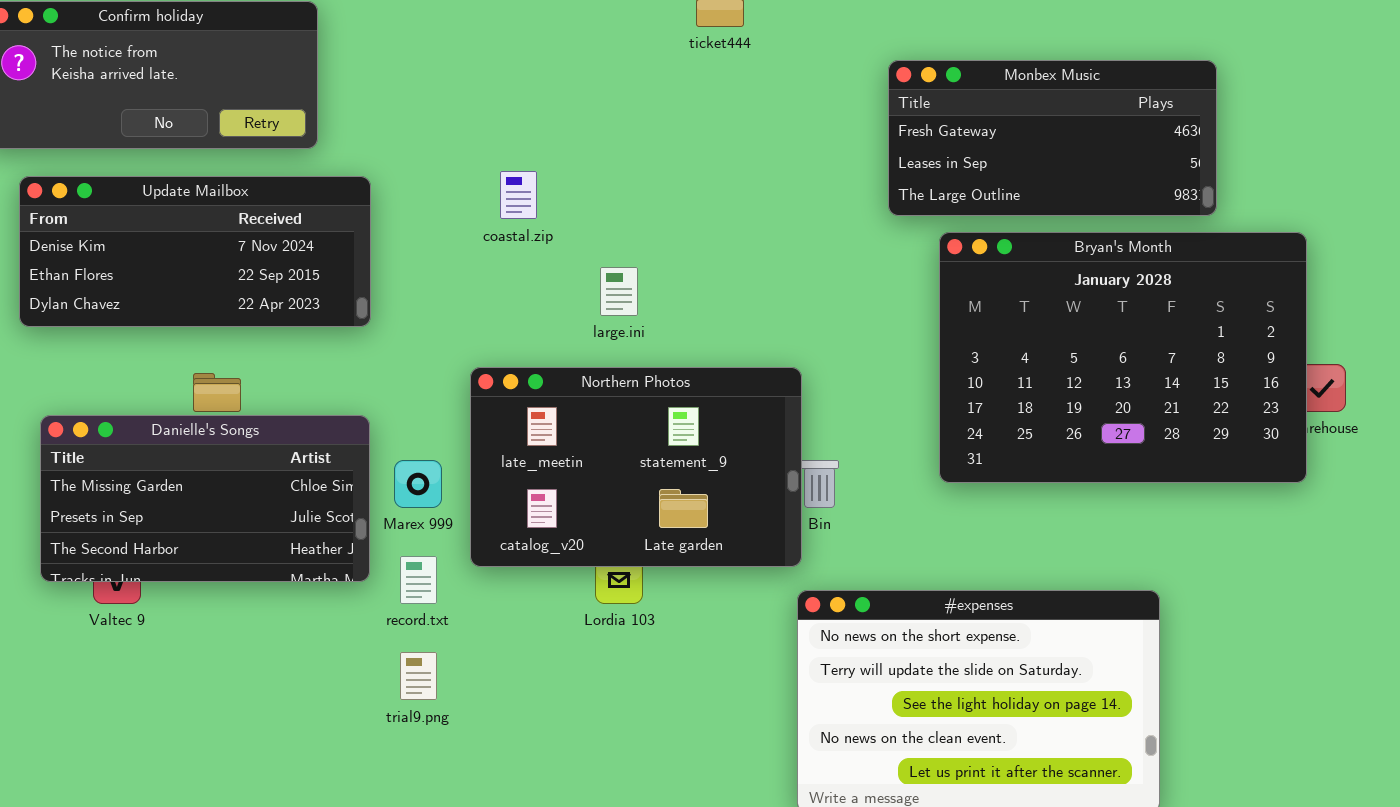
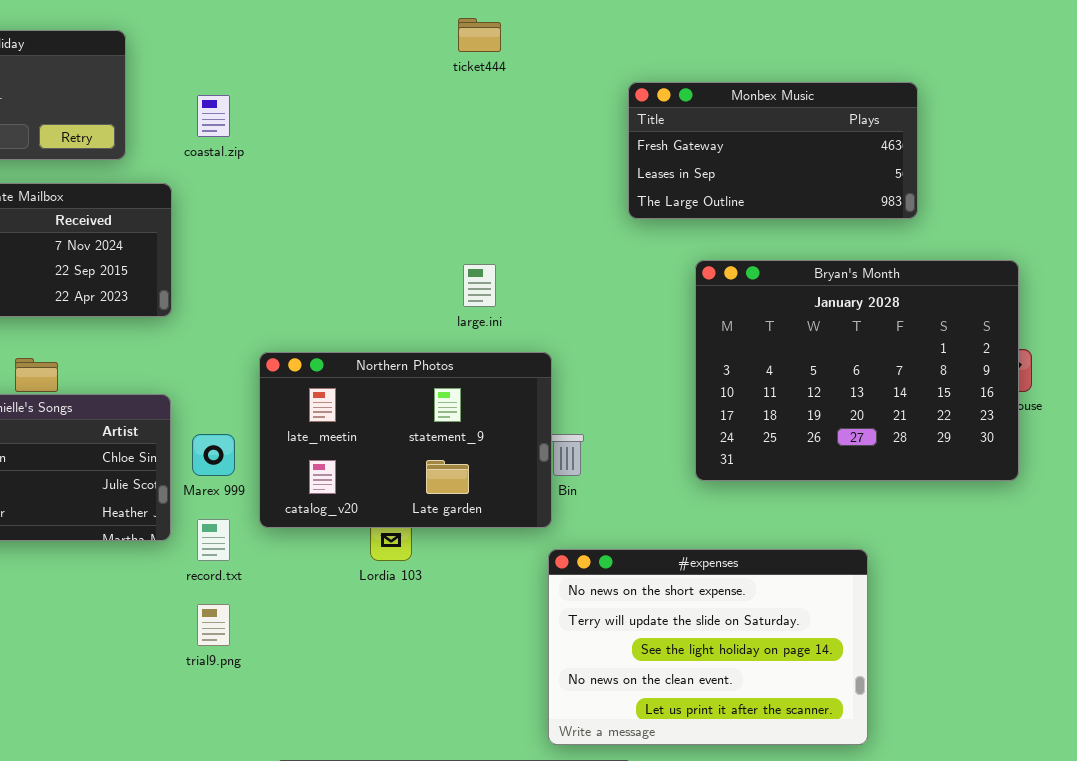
coastal.zip: [500,171,537,219] -> [197,95,230,137], moved
Bryan's Month: [939,232,1307,483] -> [695,260,1019,481], moved
large.ini: [600,267,638,316] -> [463,264,496,307], moved

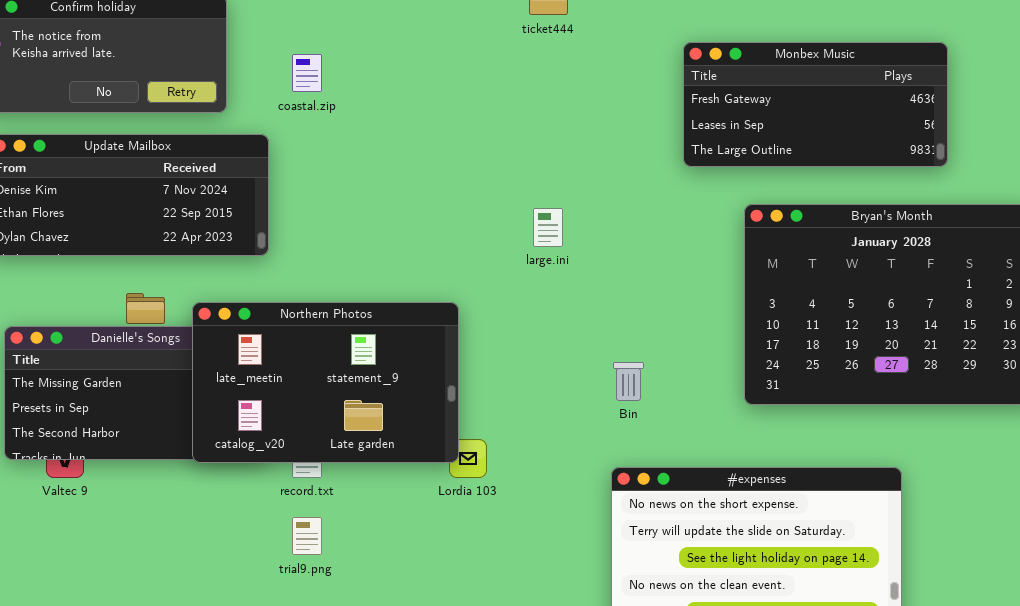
Northern Photos: [259,352,552,528] -> [192,302,459,463], moved

